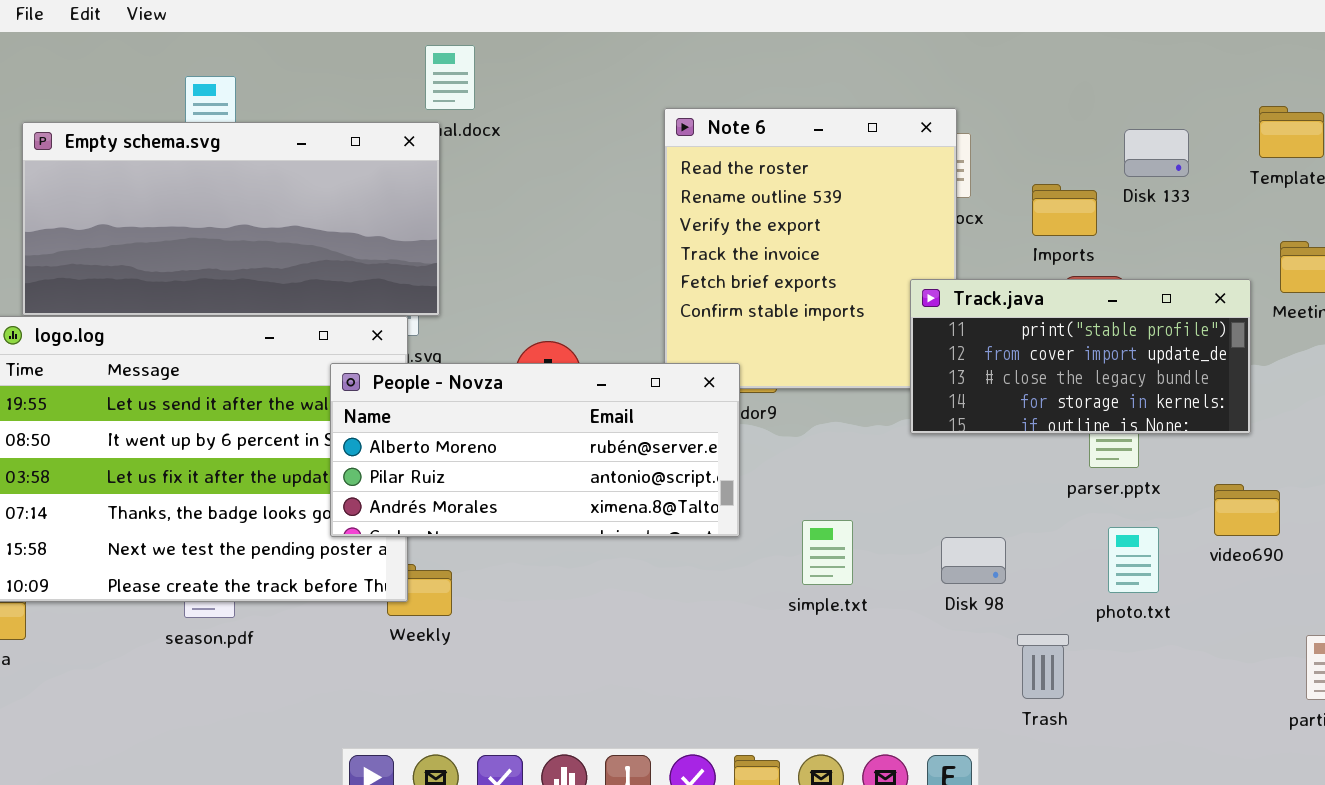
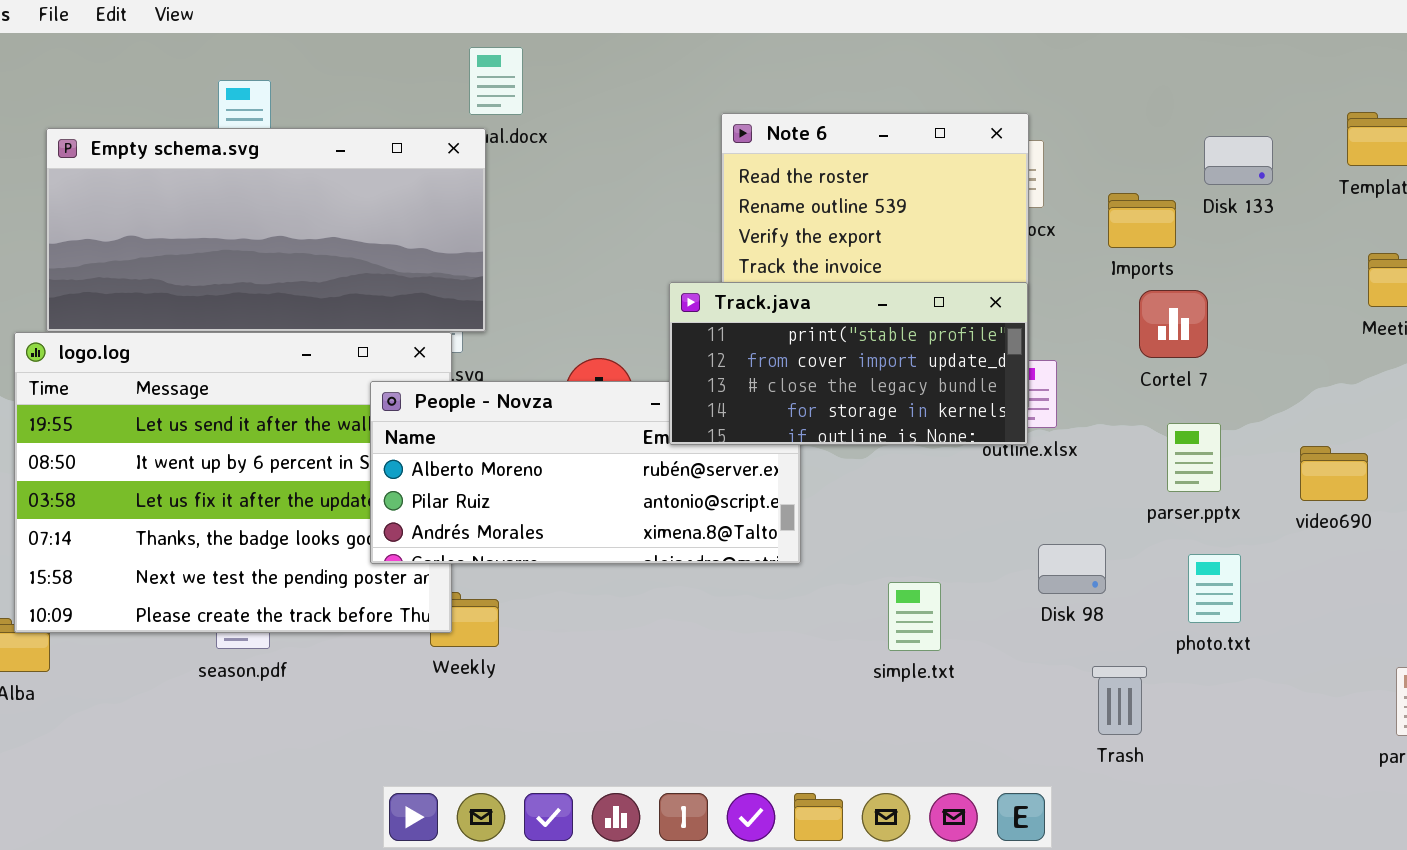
Track.java: [910,279,1251,434] -> [669,282,1028,445], moved
video690: [1214,484,1280,536] -> [1300,446,1368,501], moved
simple.txt: [802,520,853,585] -> [888,582,941,651], moved
Disk 98: [941,537,1006,584] -> [1038,544,1106,594], moved

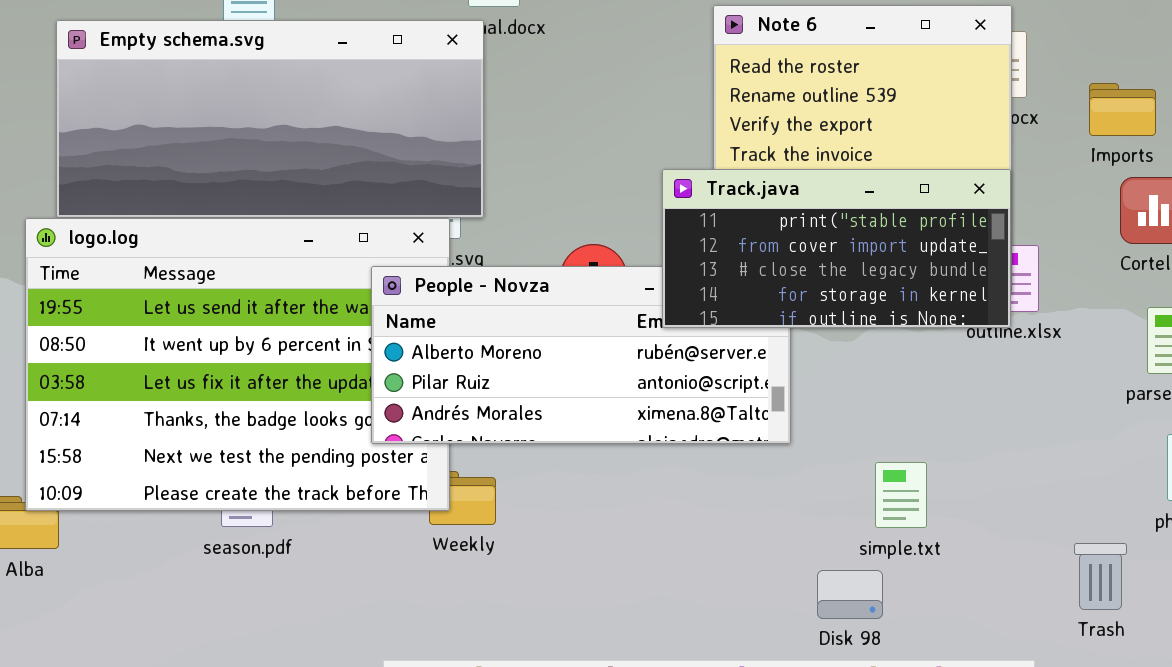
Disk 98: [1038,544,1106,594] -> [817,570,883,619], moved

